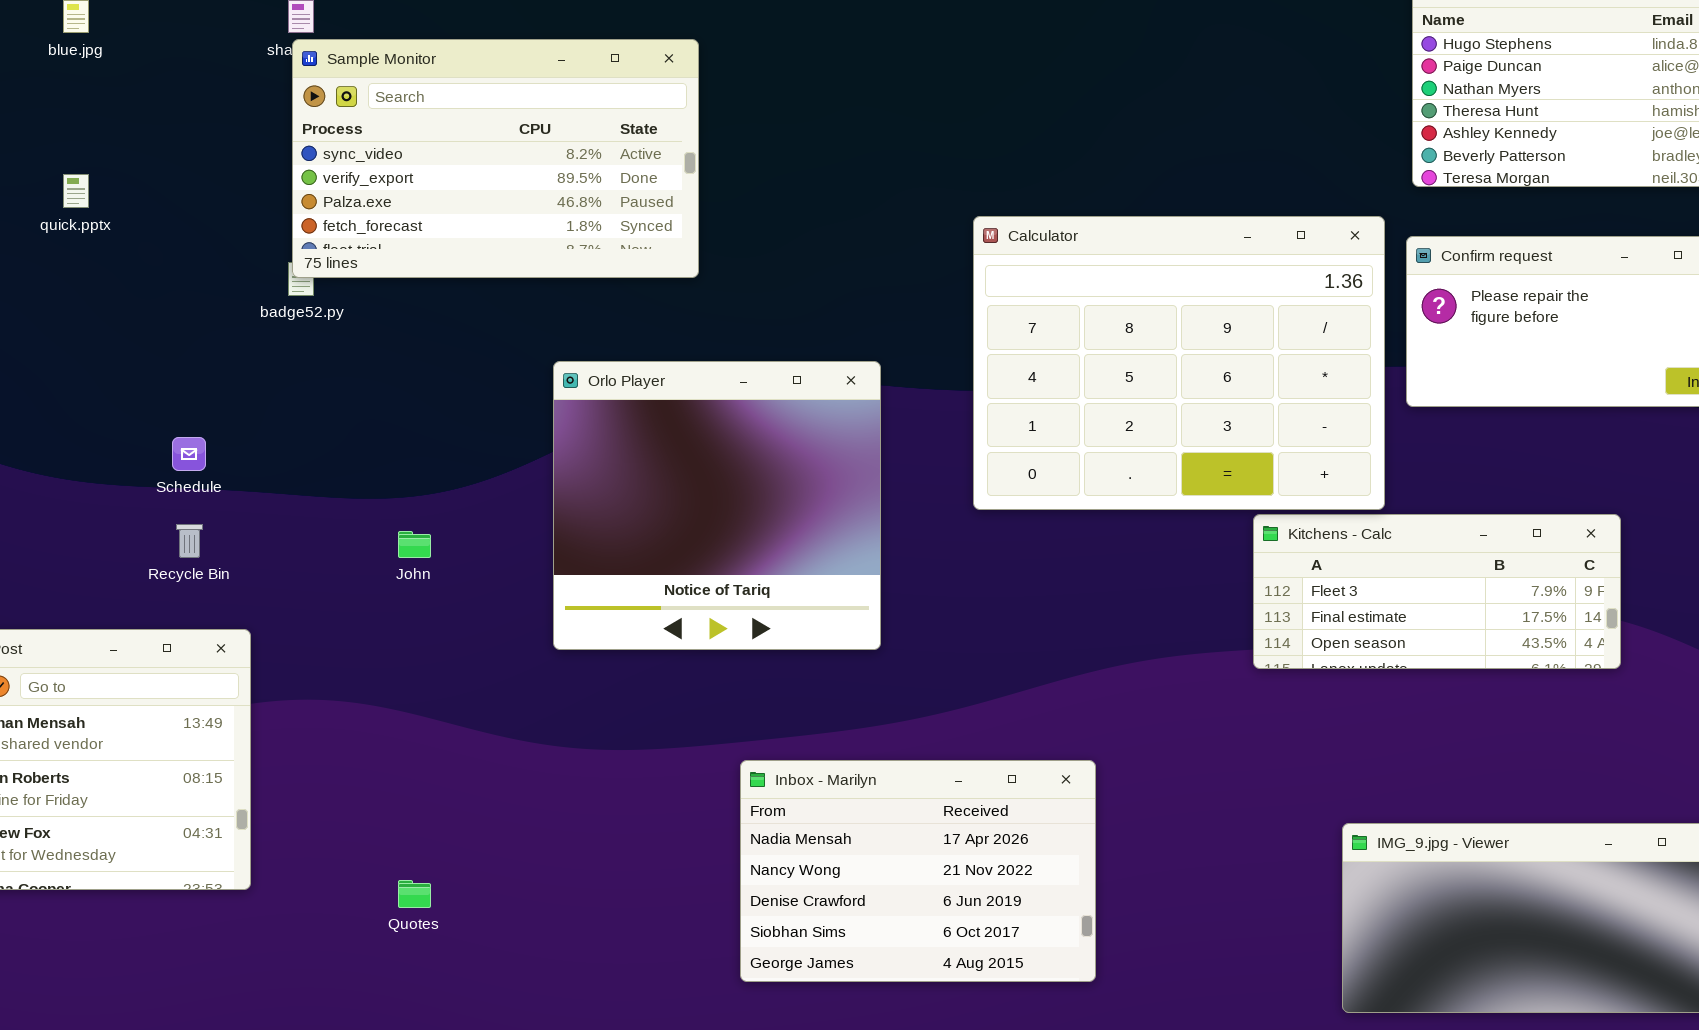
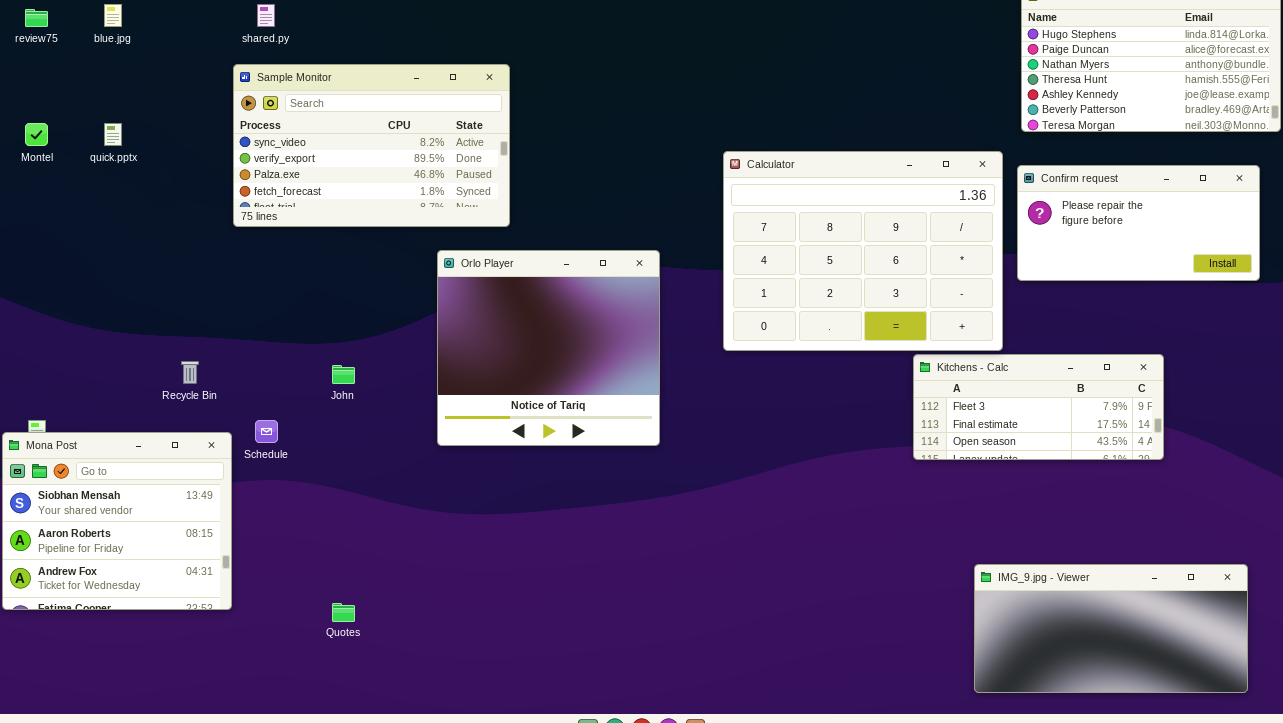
Sample Monitor: [292,39,699,278] -> [233,64,510,227], moved
Schedule: [172,437,206,471] -> [255,420,278,443], moved
Inbox - Marilyn: [740,760,1096,982] -> none, closed

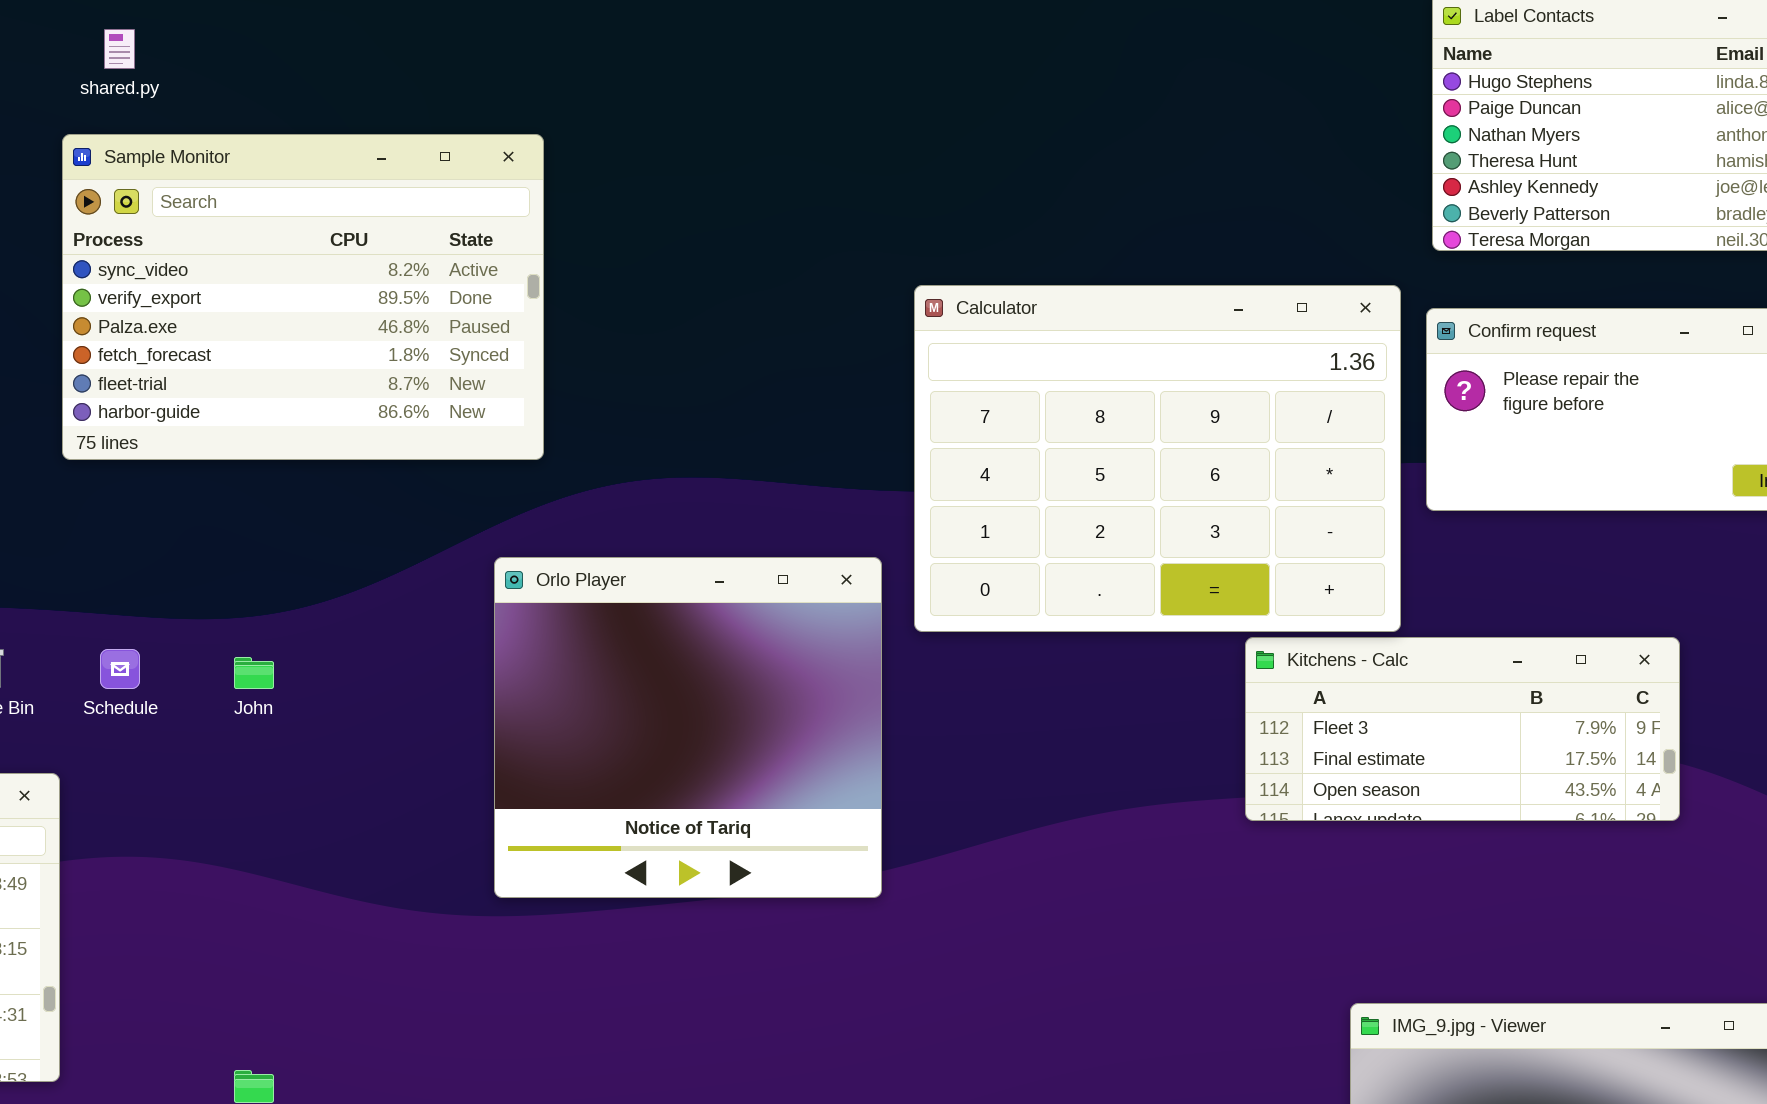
Sample Monitor: [233,64,510,227] -> [62,134,544,460], resized
Orlo Player: [437,250,660,446] -> [494,557,882,898], moved
Schedule: [255,420,278,443] -> [100,649,140,689], moved

